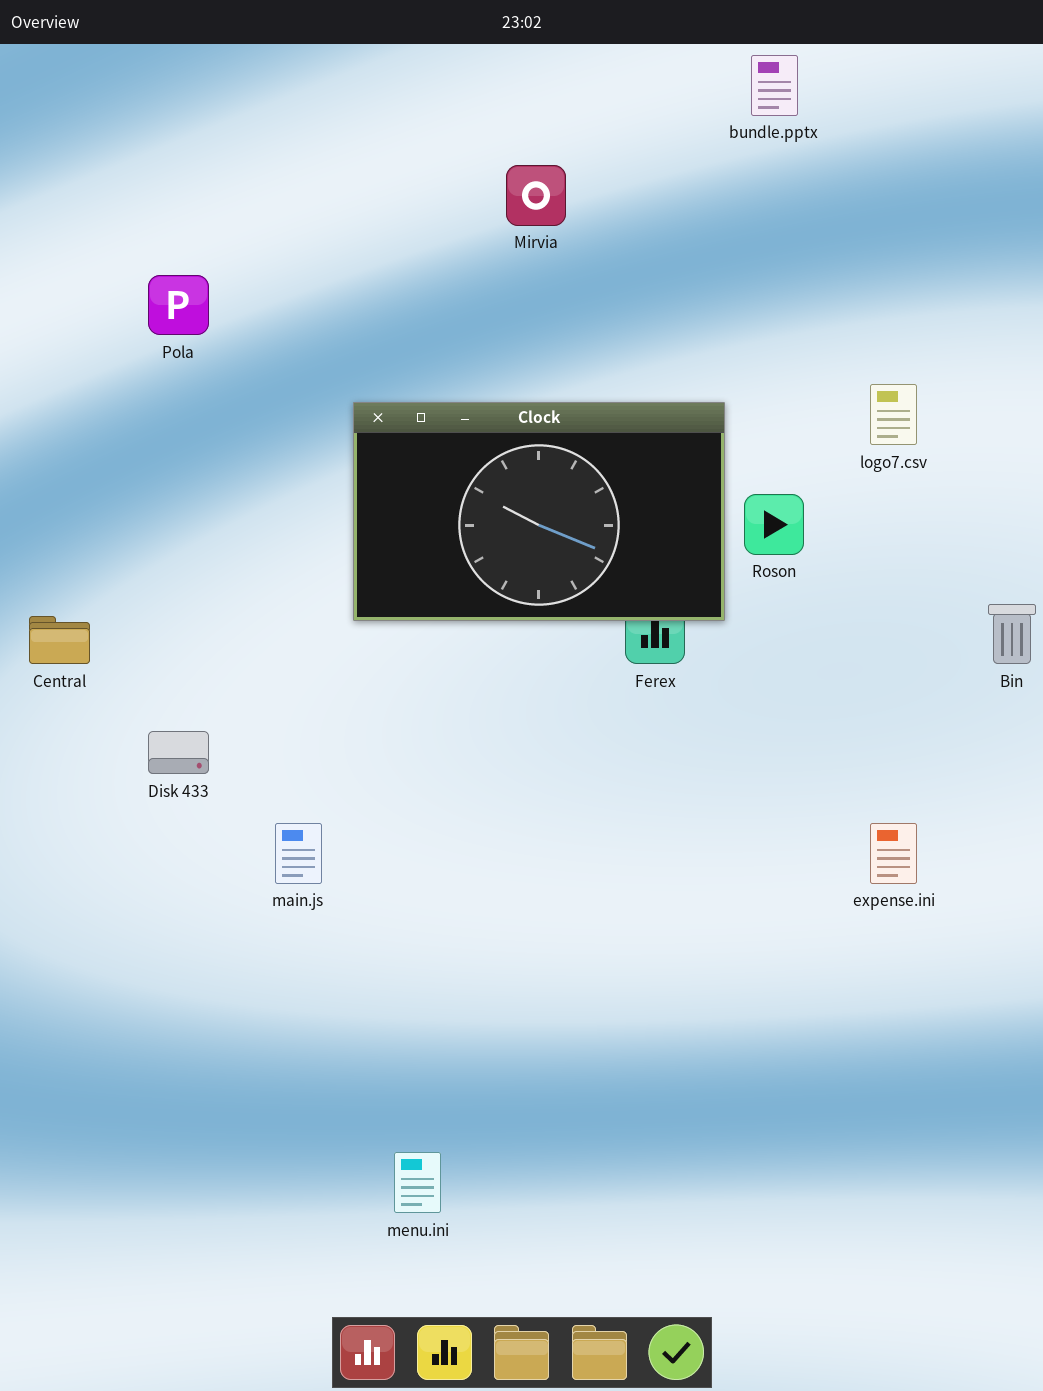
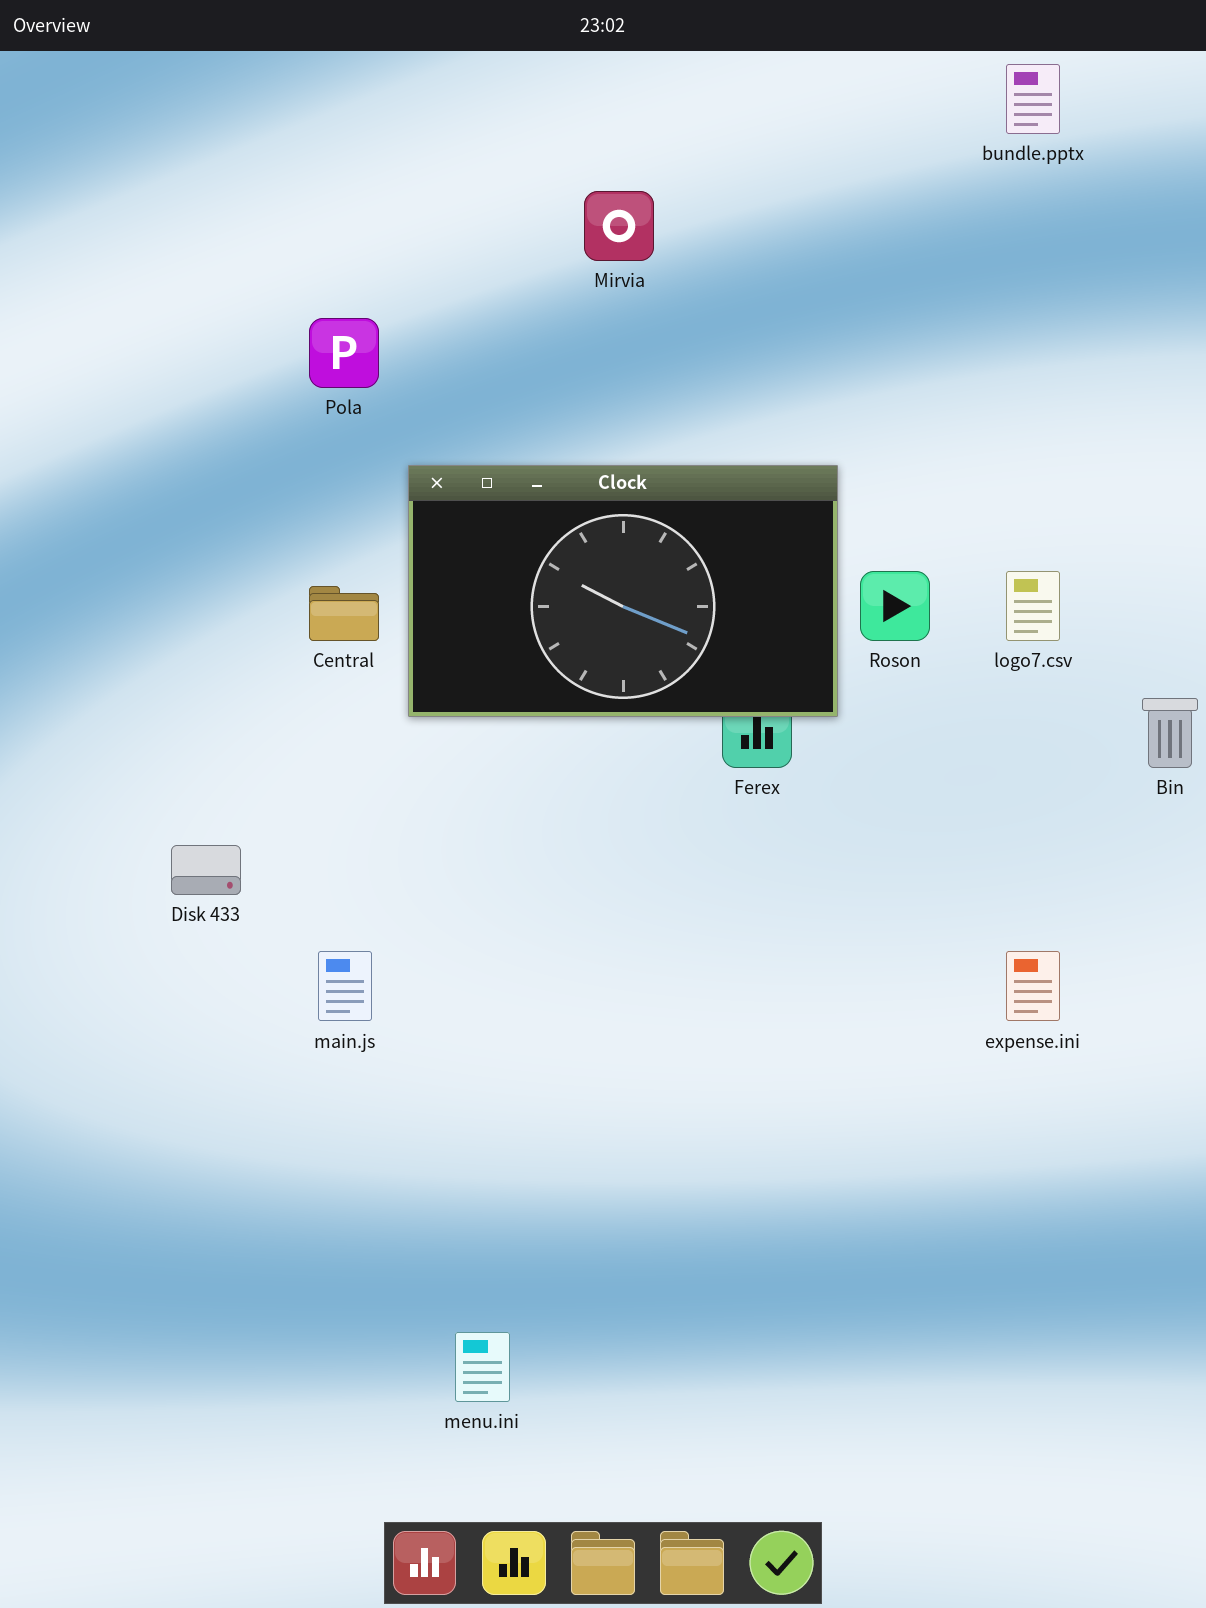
bundle.pptx: [751,55,798,116] -> [1006,64,1060,134], moved
Pola: [148,275,209,335] -> [309,318,379,388], moved
logo7.csv: [870,384,917,445] -> [1006,571,1060,641], moved
Central: [29,616,90,664] -> [309,586,379,641], moved

